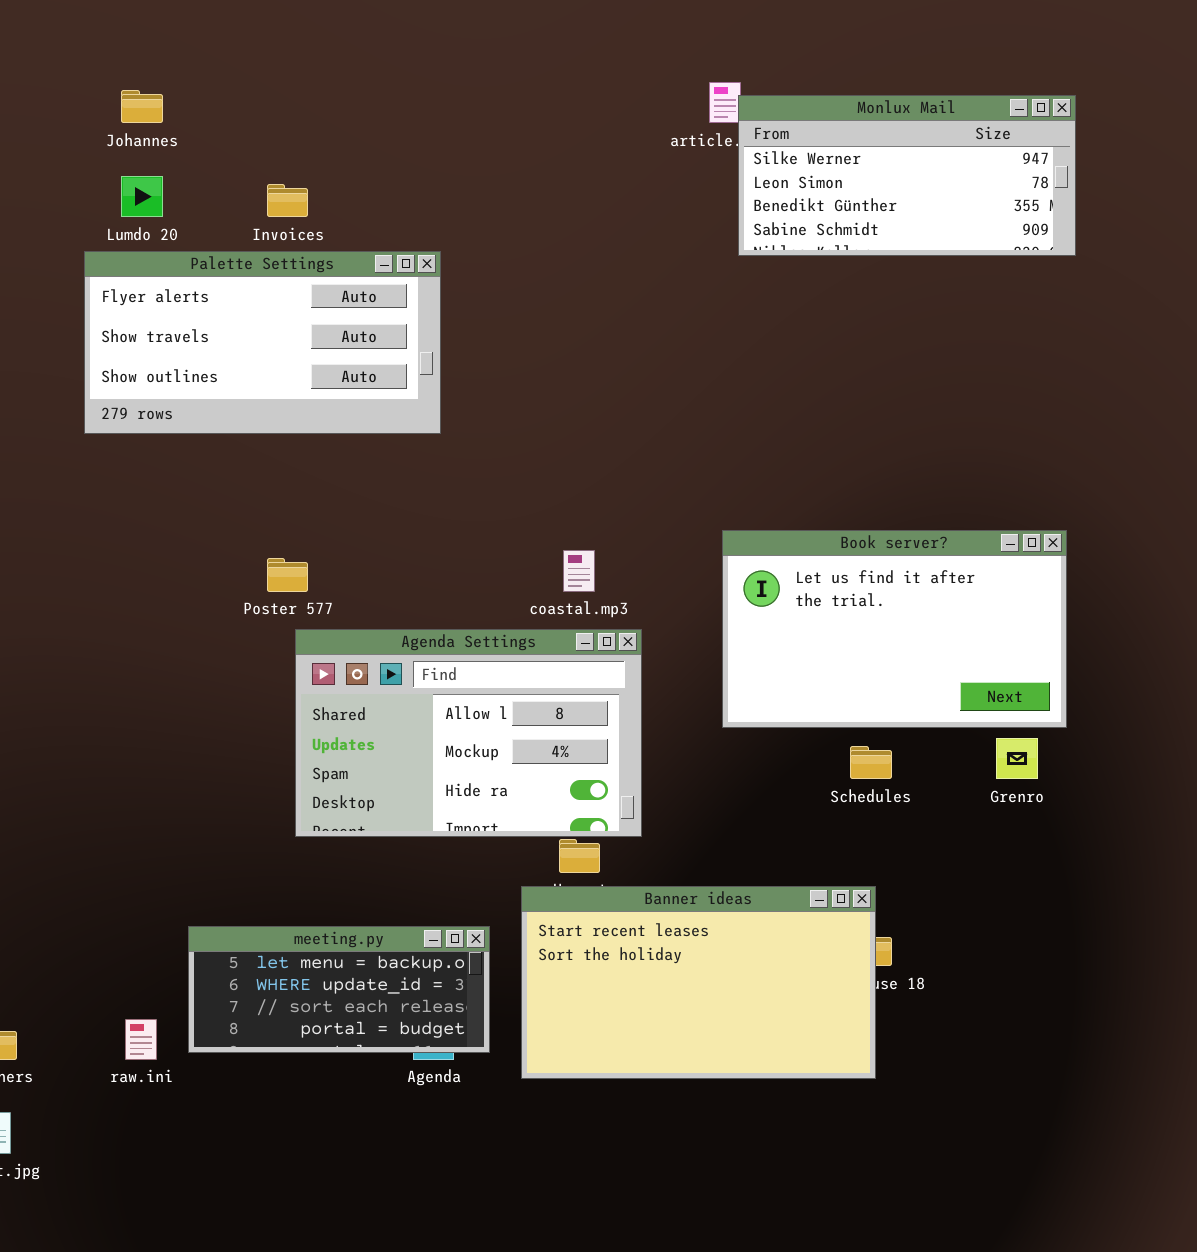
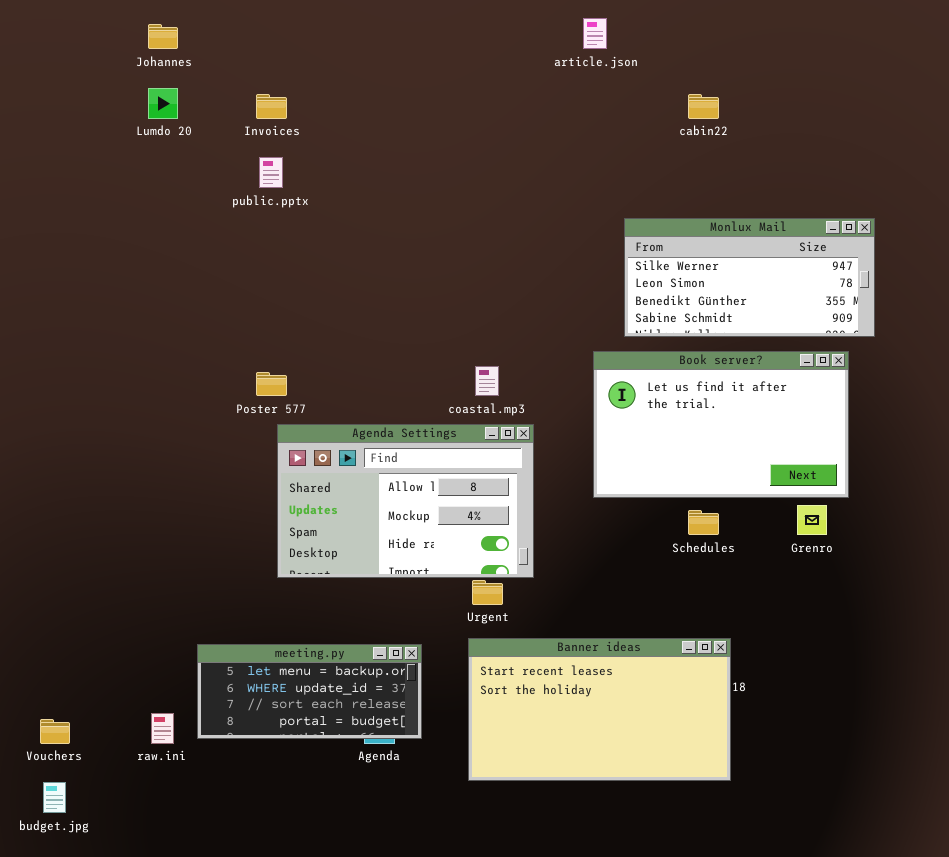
Monlux Mail: [738,95,1076,256] -> [624,218,875,337], moved
Palette Settings: [84,251,441,434] -> none, closed
Banner ideas: [521,886,876,1079] -> [468,638,731,781], moved

